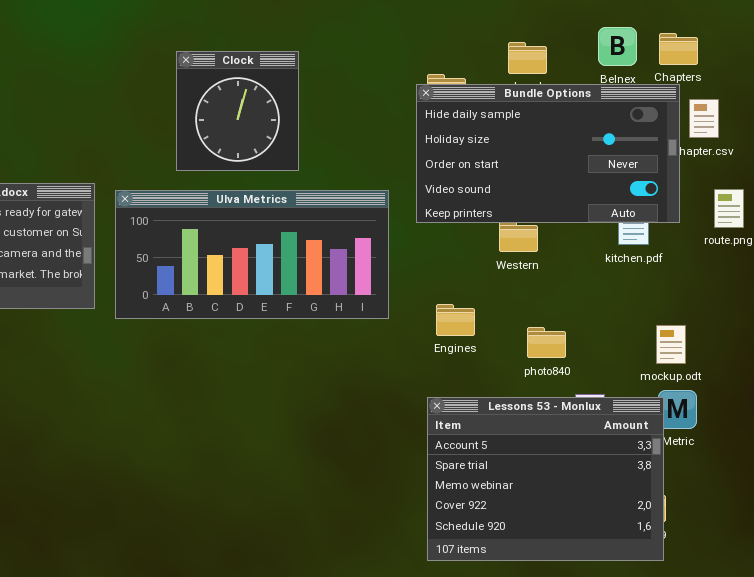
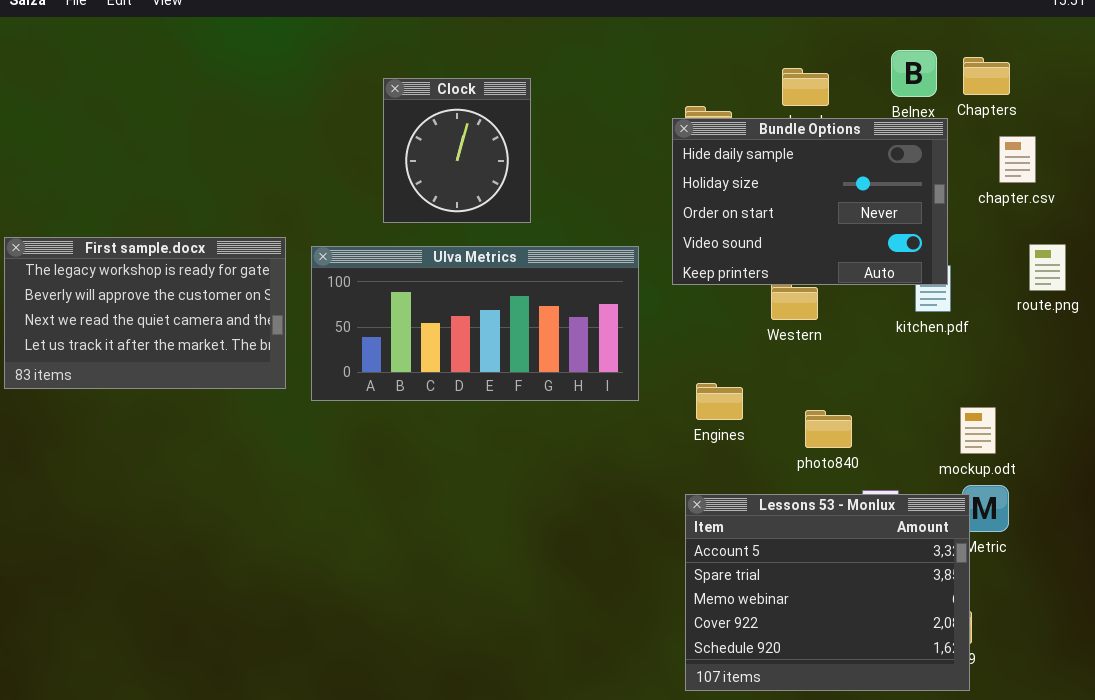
Bundle Options: [416,84,680,223] -> [672,118,948,285], resized

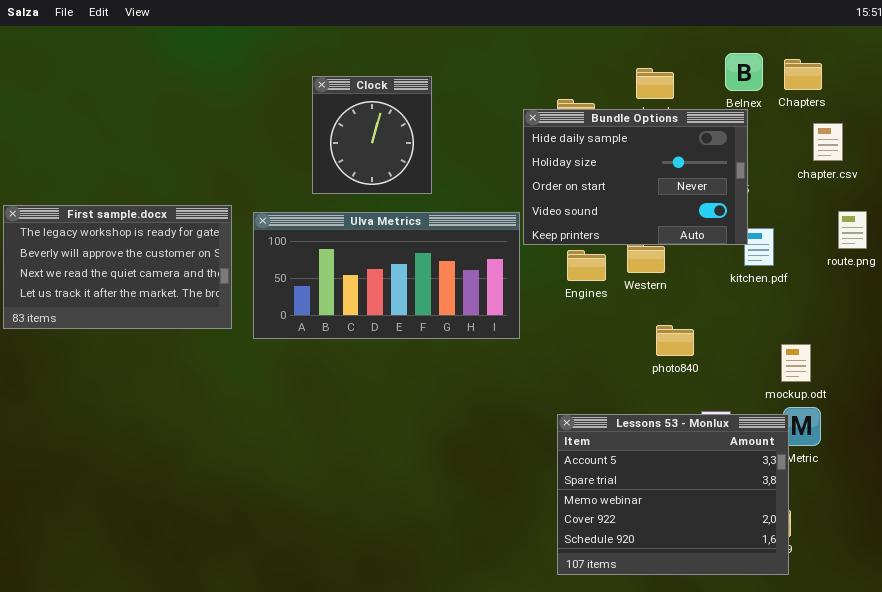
Bundle Options: [672,118,948,285] -> [523,109,748,245], moved
Engines: [696,383,743,420] -> [567,250,606,281], moved
photo840: [805,410,852,448] -> [656,325,694,356], moved

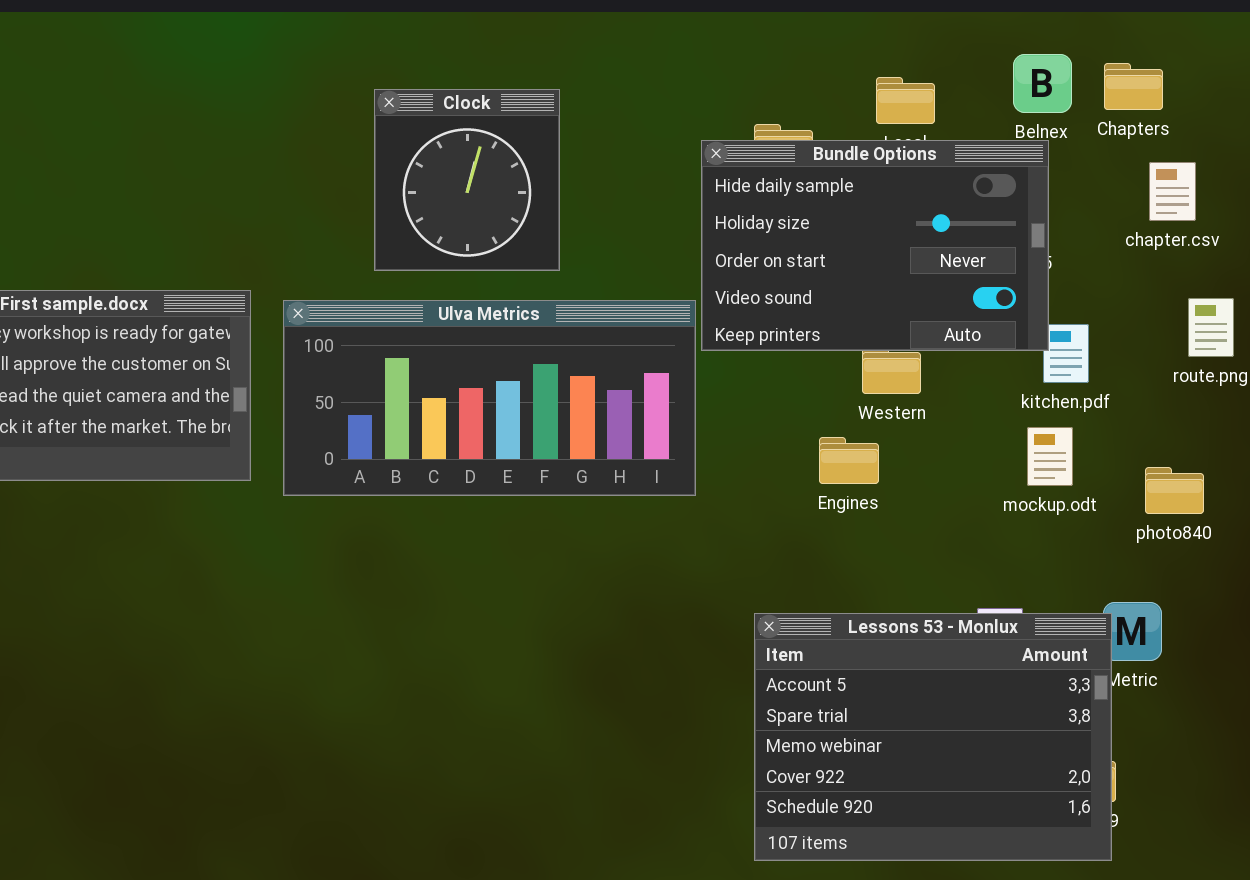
Engines: [567,250,606,281] -> [819,437,879,484], moved
photo840: [656,325,694,356] -> [1145,467,1204,514], moved
mockup.odt: [781,344,811,382] -> [1027,427,1073,486], moved

